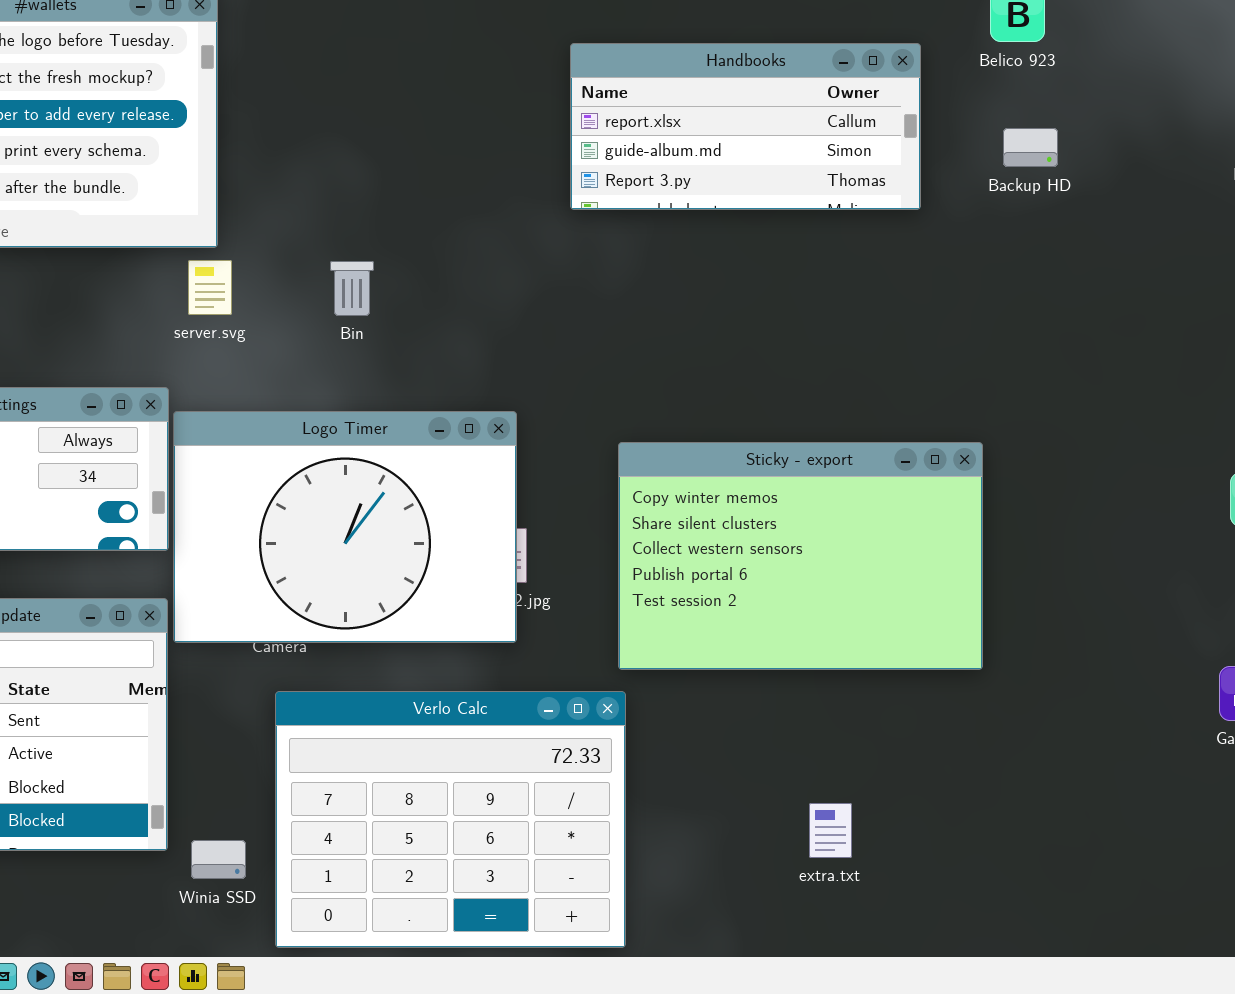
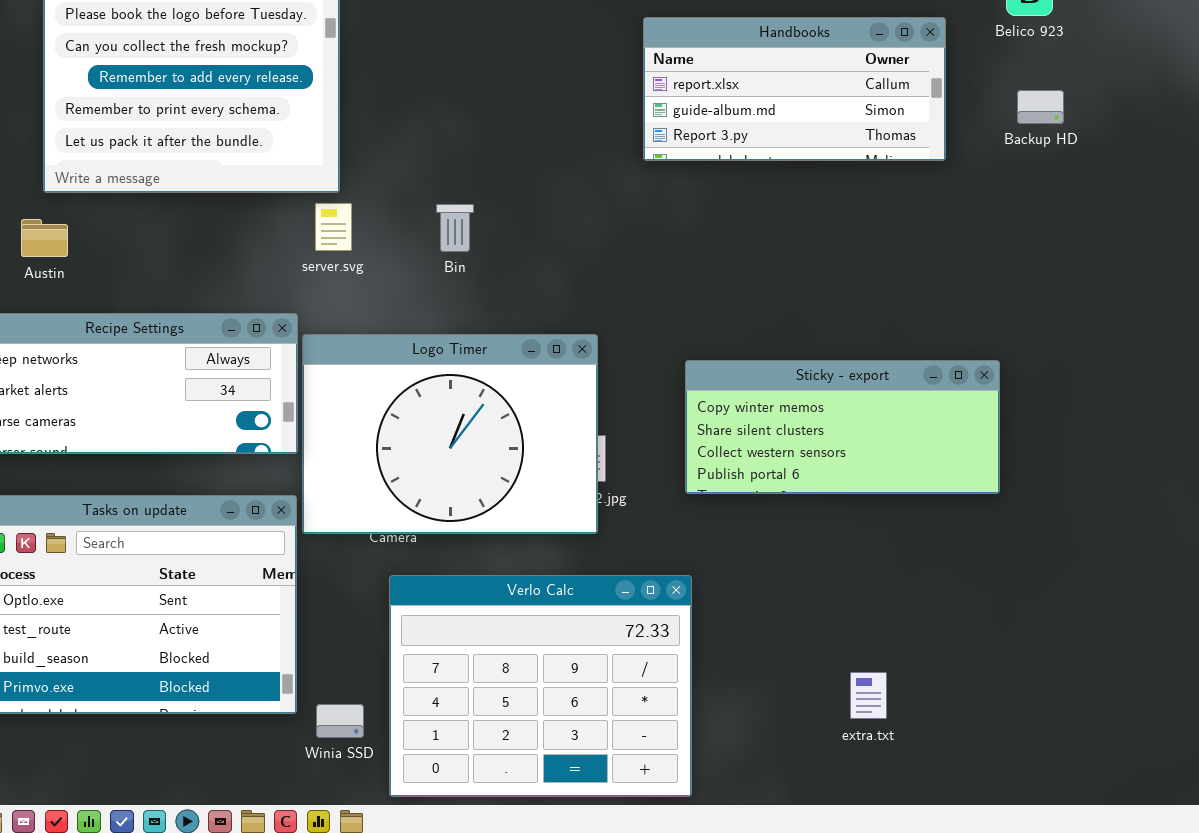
Sticky - export: [618,442,983,670] -> [685,360,1000,494], resized

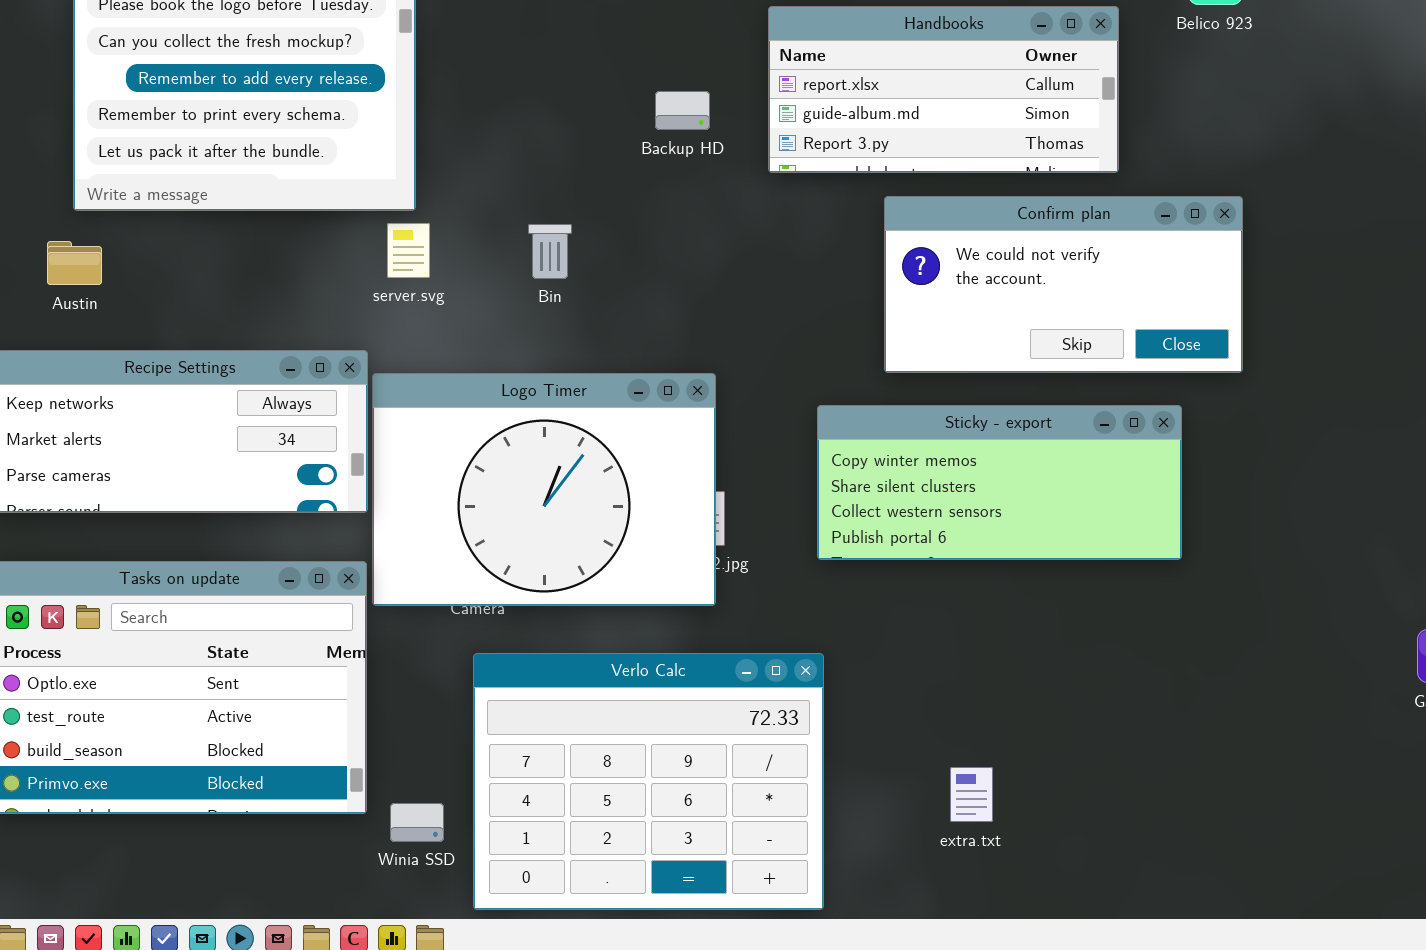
Backup HD: [1017,90,1064,124] -> [655,91,710,130], moved
Confirm plan: none -> [884,196,1243,373], opened
extra.txt: [850,672,887,719] -> [950,767,993,822], moved

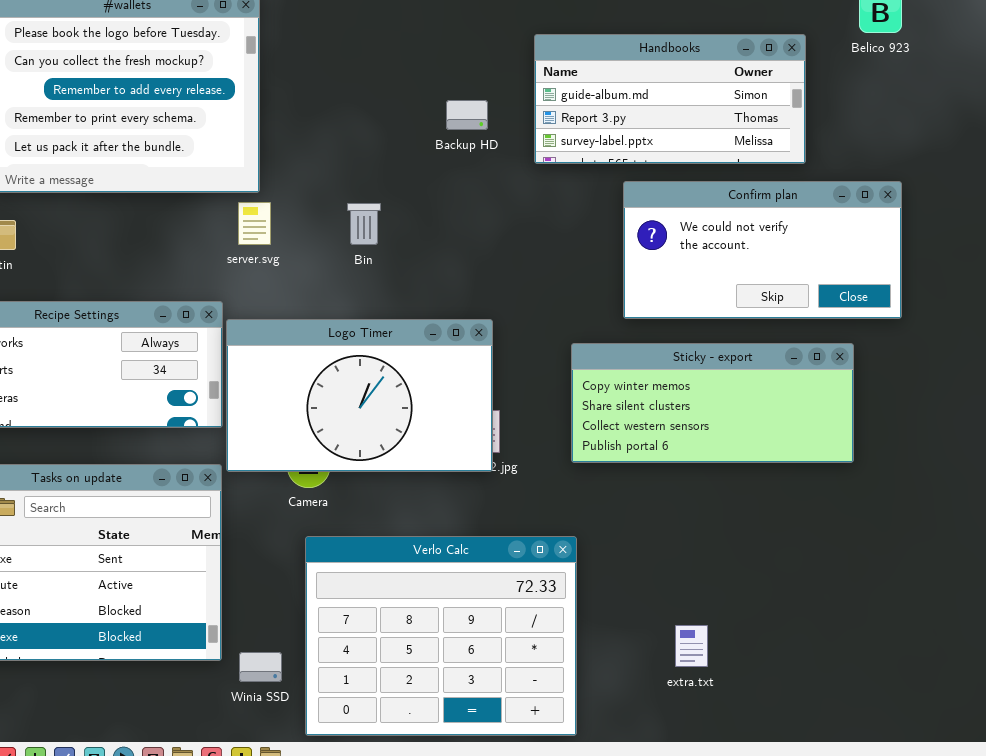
Handbooks: [768,6,1119,173] -> [534,34,806,164], scrolled down 1 row
Logo Timer: [372,373,716,606] -> [226,319,493,472], resized

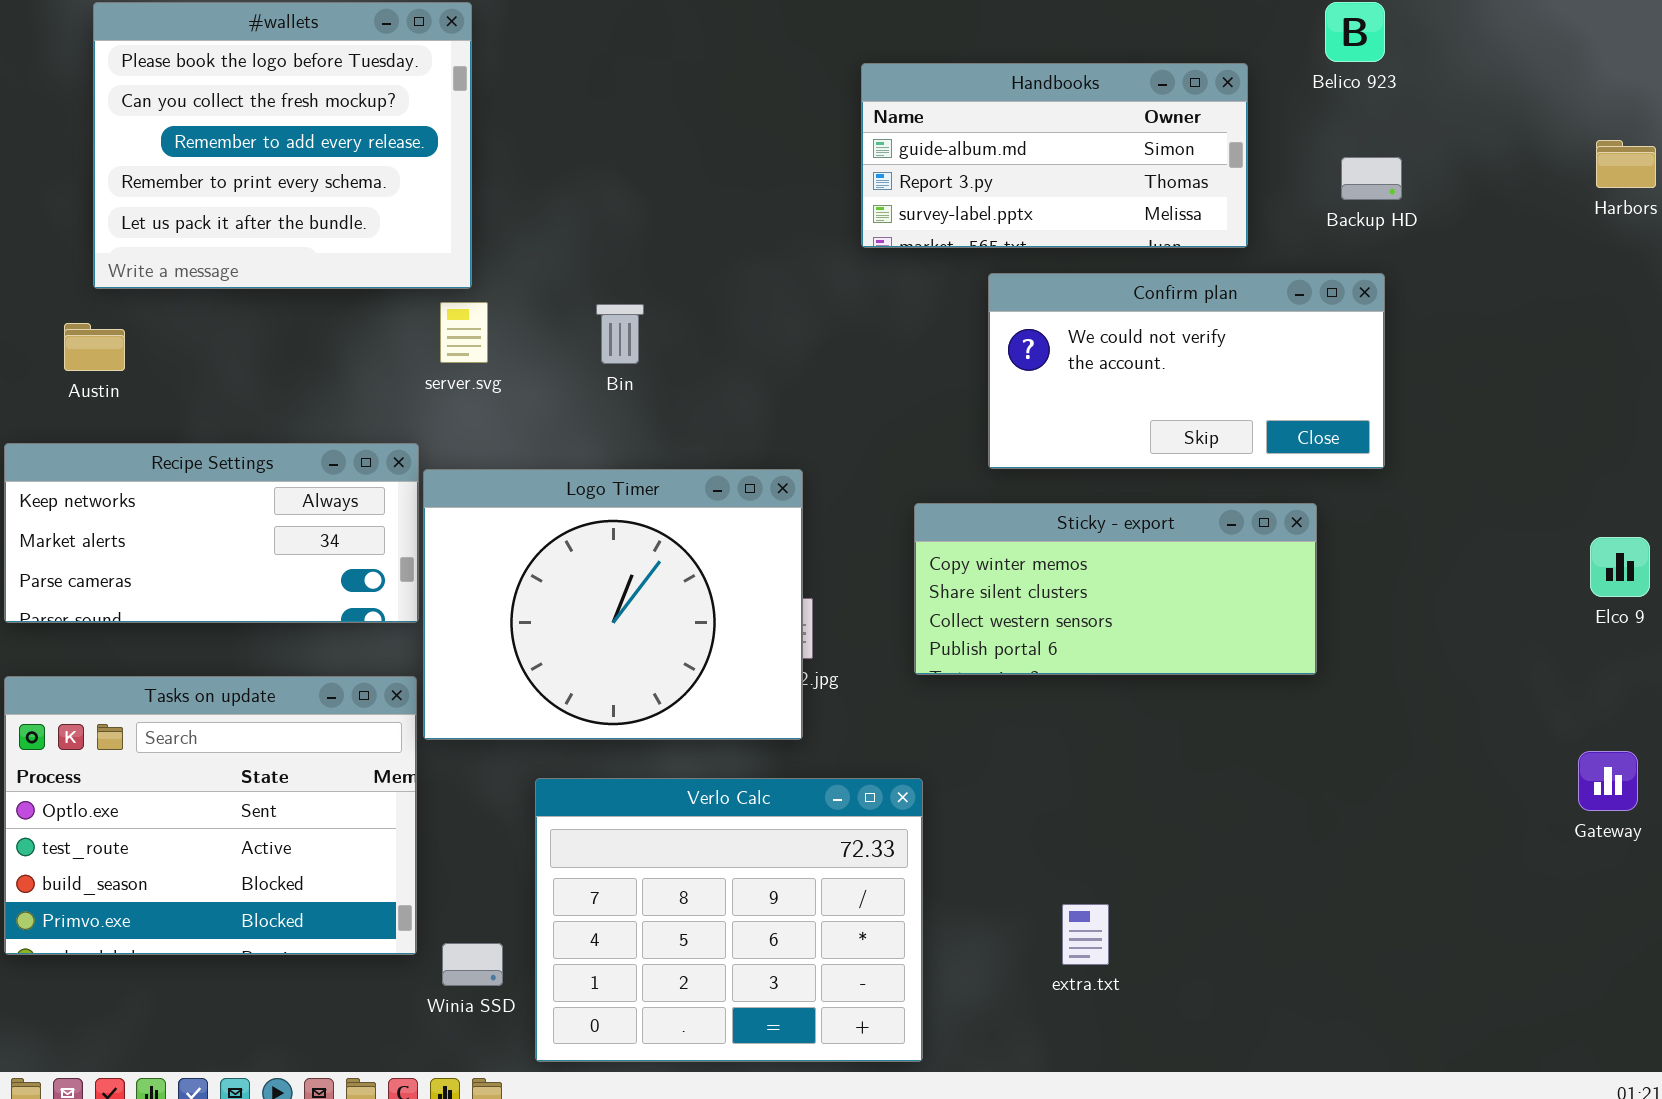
Backup HD: [446,100,488,130] -> [1341,157,1402,200], moved
Logo Timer: [226,319,493,472] -> [423,469,803,740], resized

